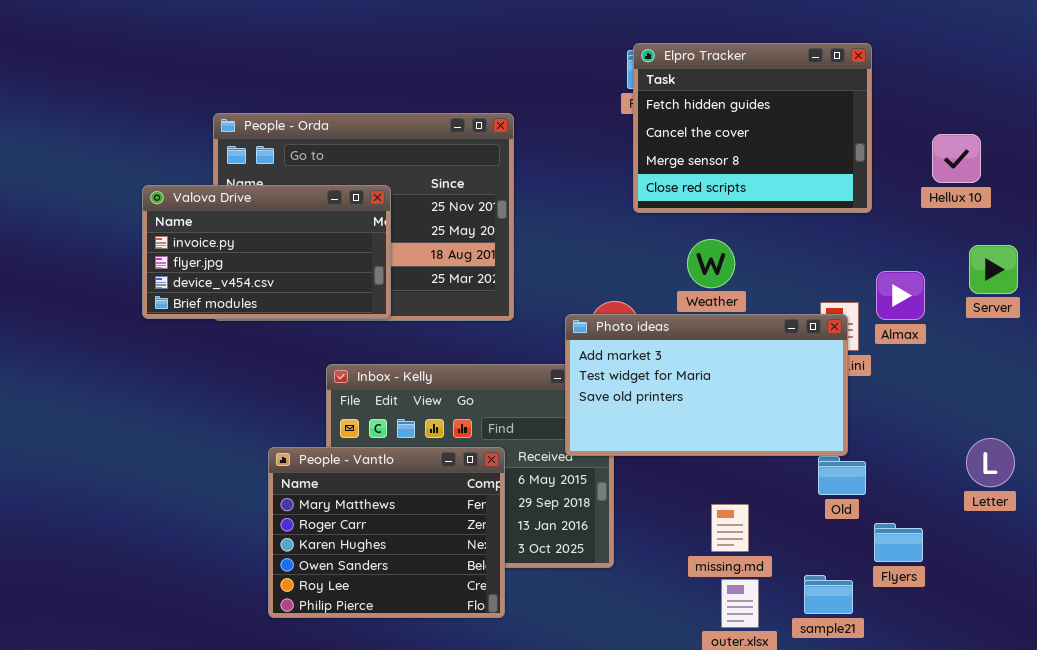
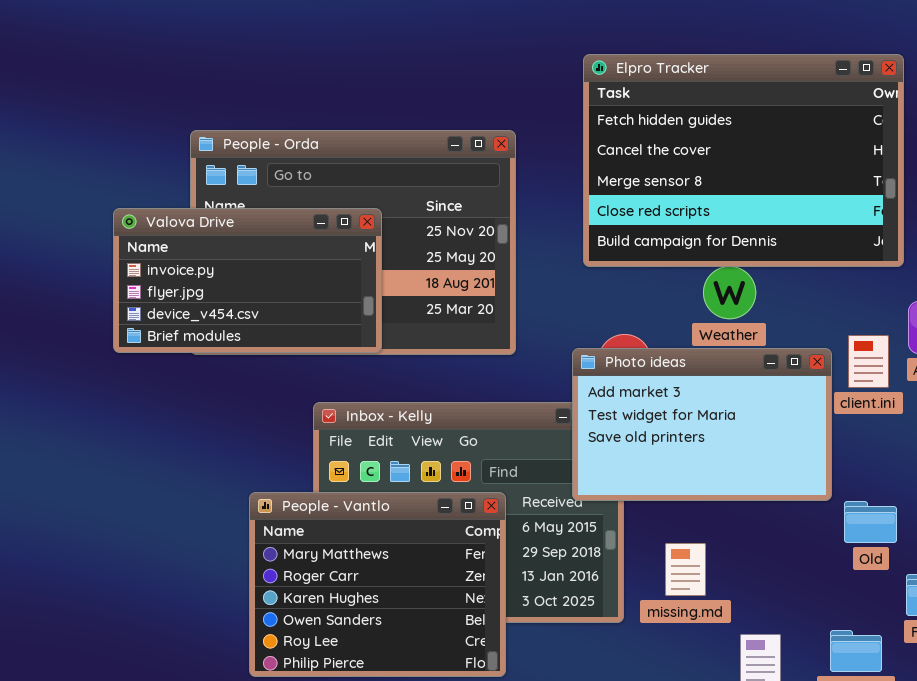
Elpro Tracker: [633,43,872,213] -> [583,54,904,267], resized
Photo ideas: [565,314,848,456] -> [572,348,832,501], resized
missing.md: [711,504,749,552] -> [665,543,706,596], moved

